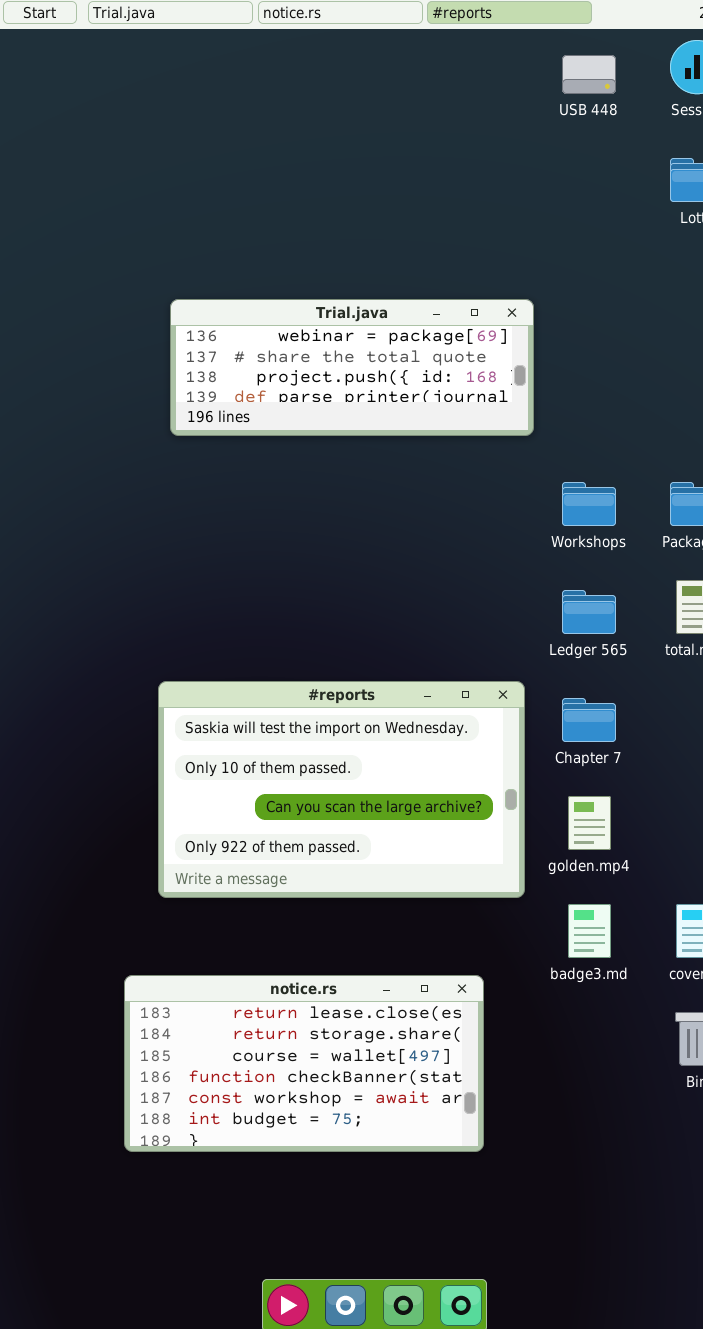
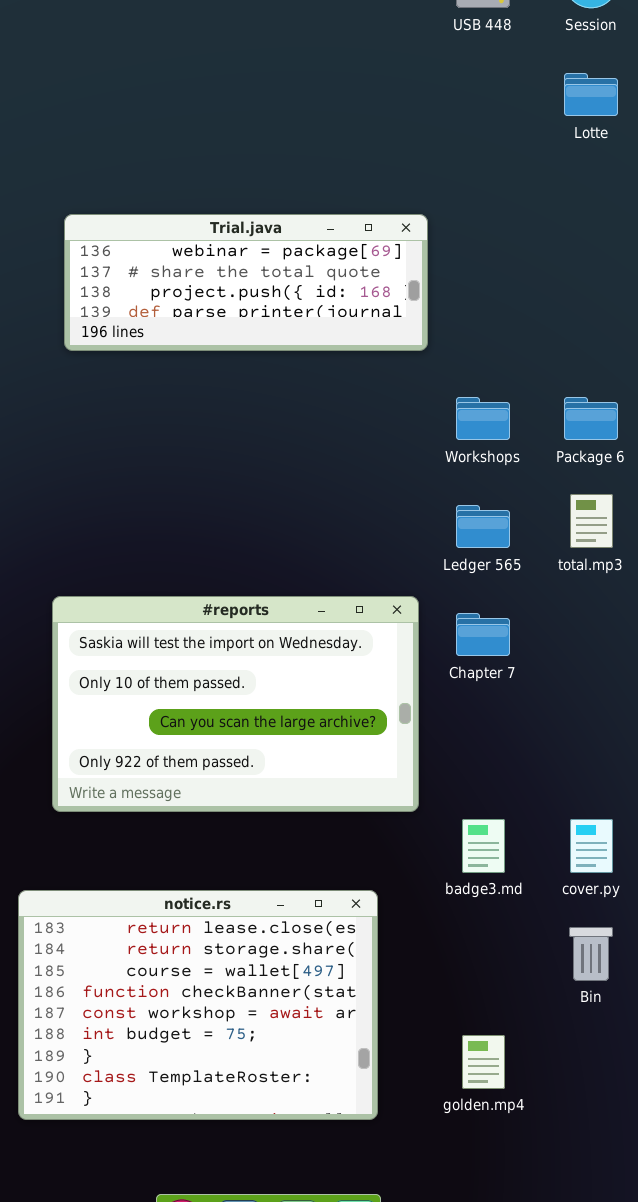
golden.mp4: [568,796,611,850] -> [462,1035,505,1089], moved
notice.rs: [124,975,484,1152] -> [18,890,378,1120], resized

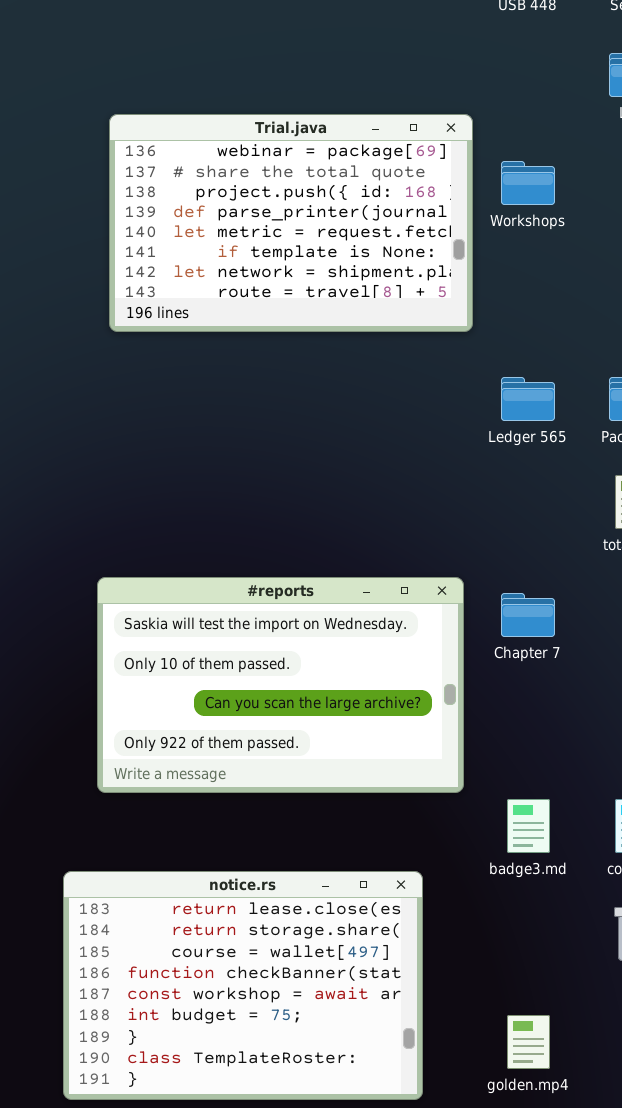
Trial.java: [64,214,428,351] -> [109,114,473,332], resized
Workshops: [456,397,510,440] -> [501,161,555,205], moved
Ledger 565: [456,505,510,548] -> [501,377,555,421], moved

